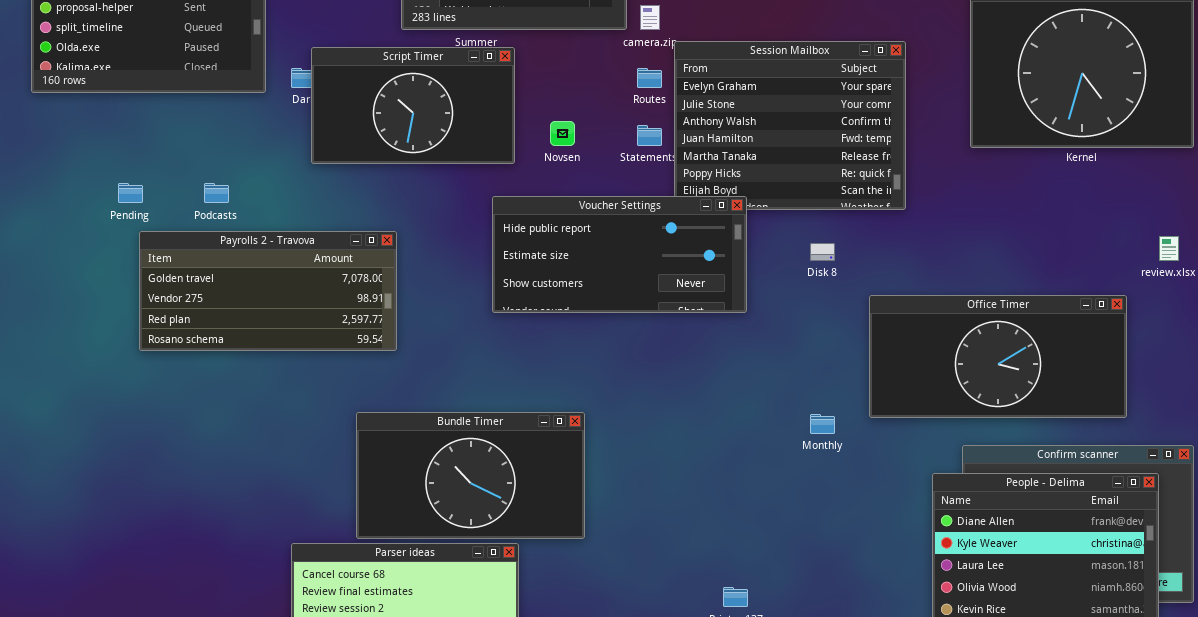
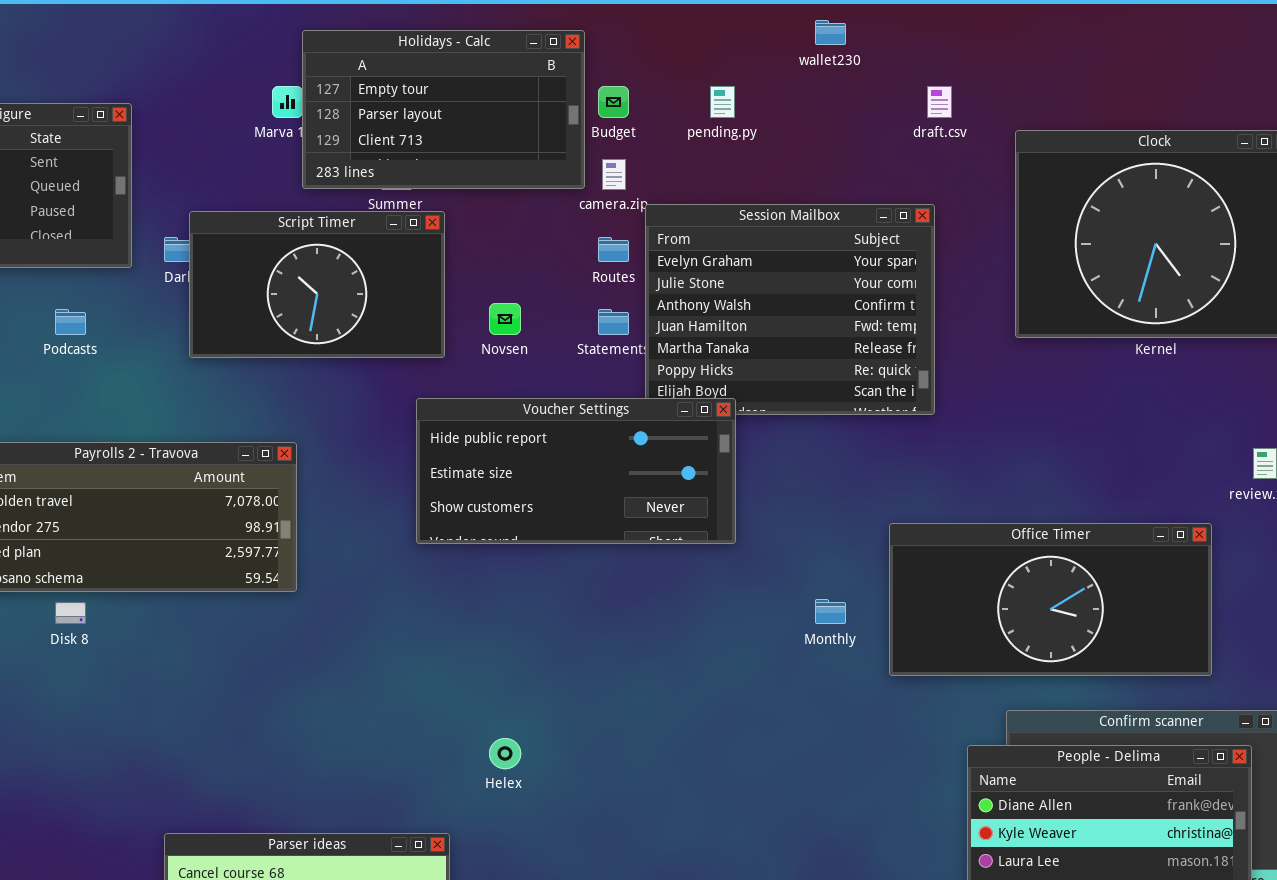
Podcasts: [204,183,229,203] -> [55,309,86,335], moved
Disk 8: [810,243,835,261] -> [55,602,86,624], moved
Bundle Timer: [356,412,585,539] -> none, closed
Monthly: [810,414,835,434] -> [815,599,846,624], moved

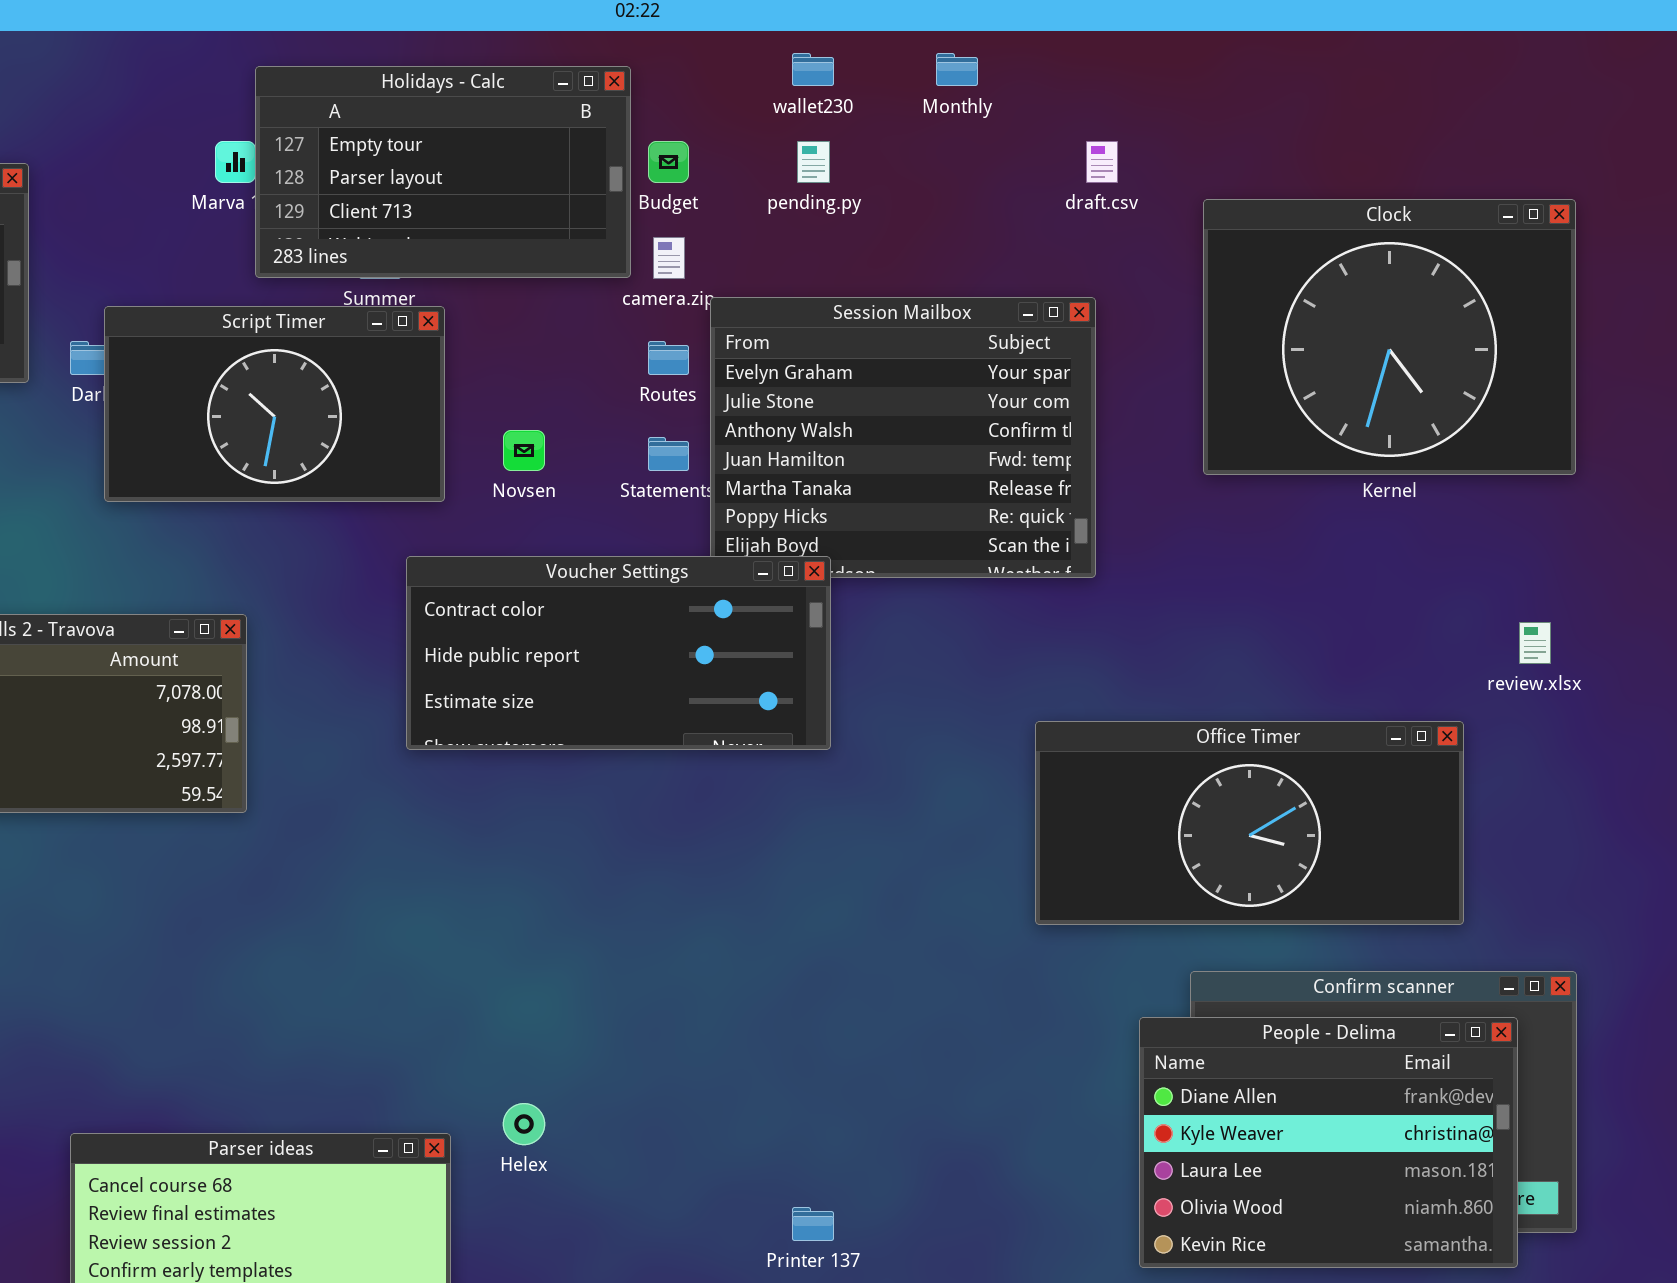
wallet230: [815,20,846,45] -> [792,53,834,86], moved
Voucher Settings: [416,398,736,544] -> [406,556,831,750], scrolled up 1 row
Monthly: [815,599,846,624] -> [936,53,978,86], moved
Helex: [489,738,521,769] -> [503,1103,545,1145], moved

